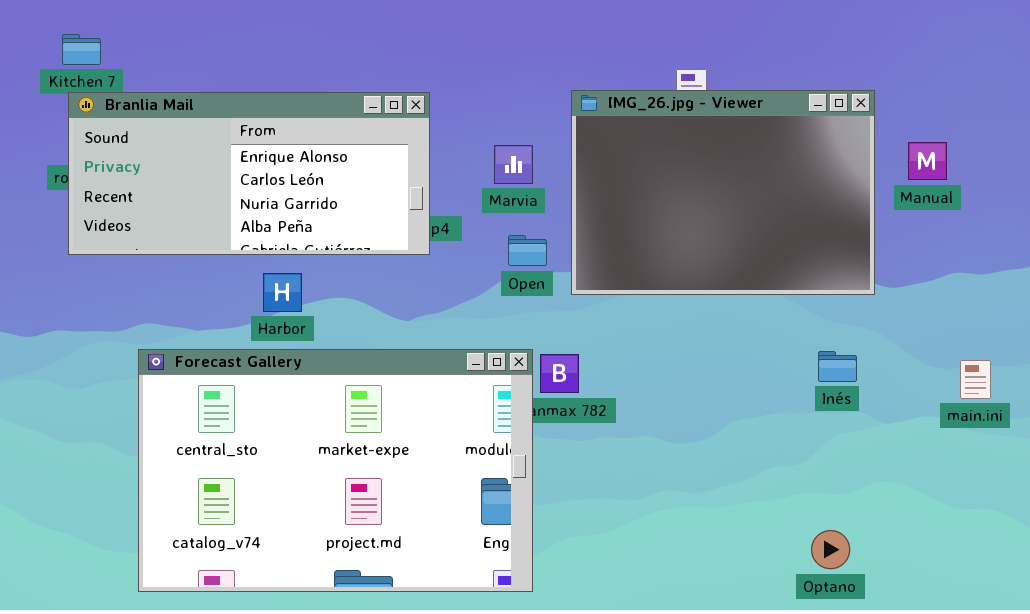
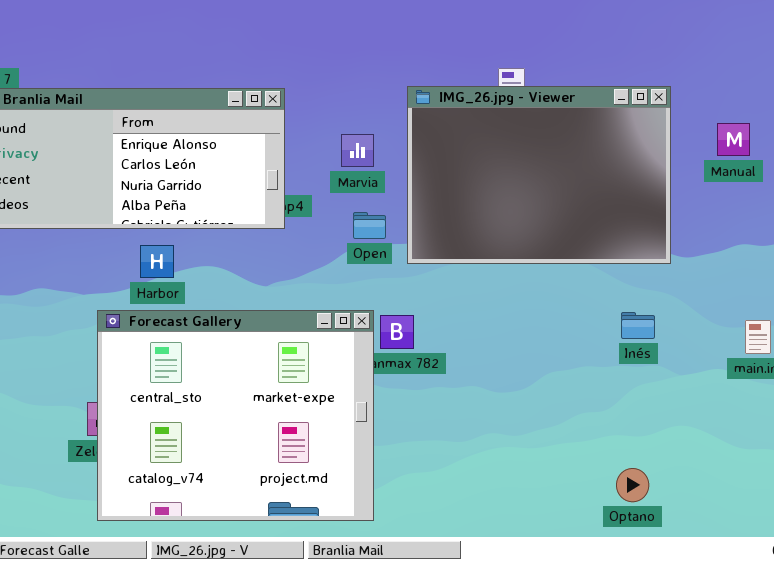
Manual: [908,142,947,180] -> [717,123,750,156], moved
Forecast Gallery: [138,349,533,592] -> [97,310,374,521], resized

